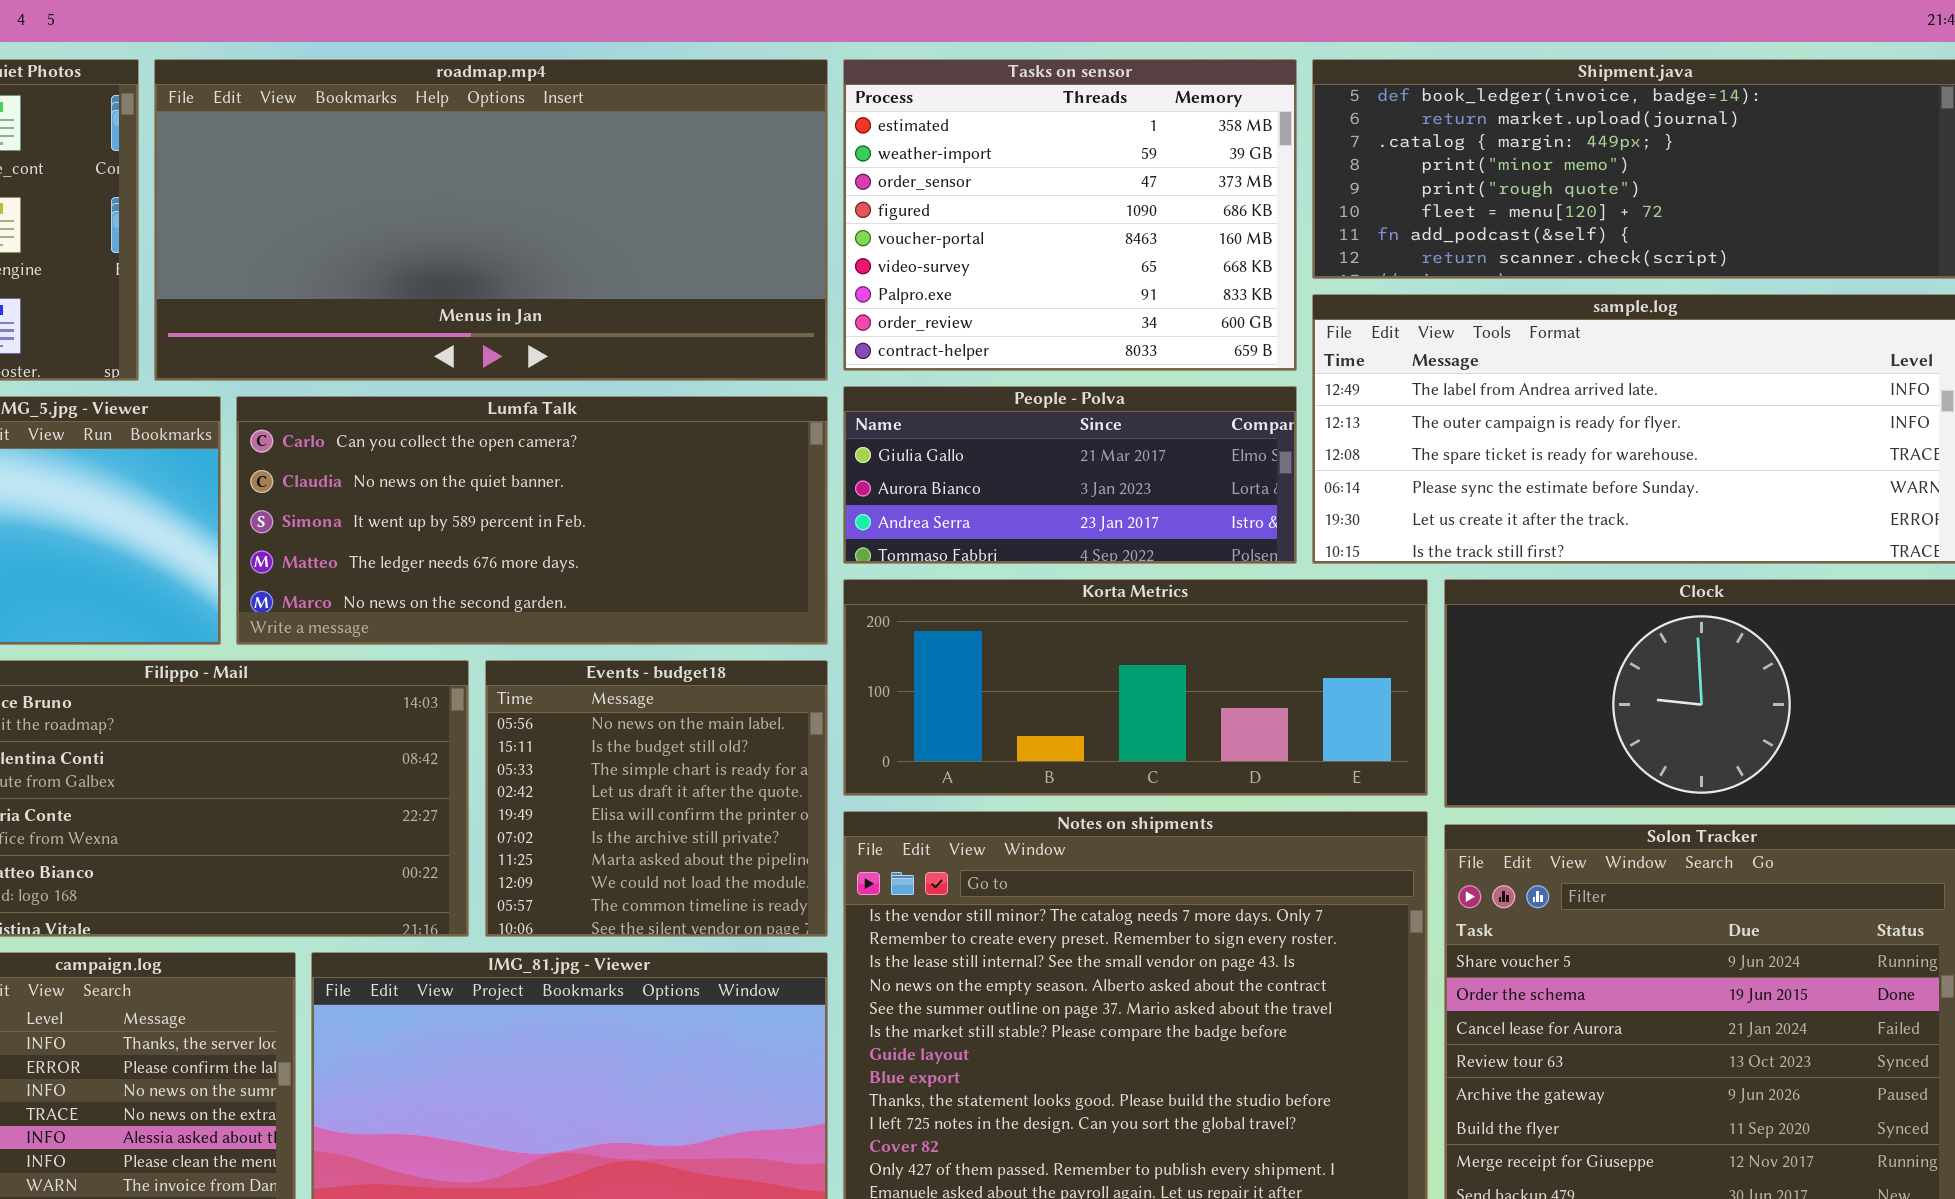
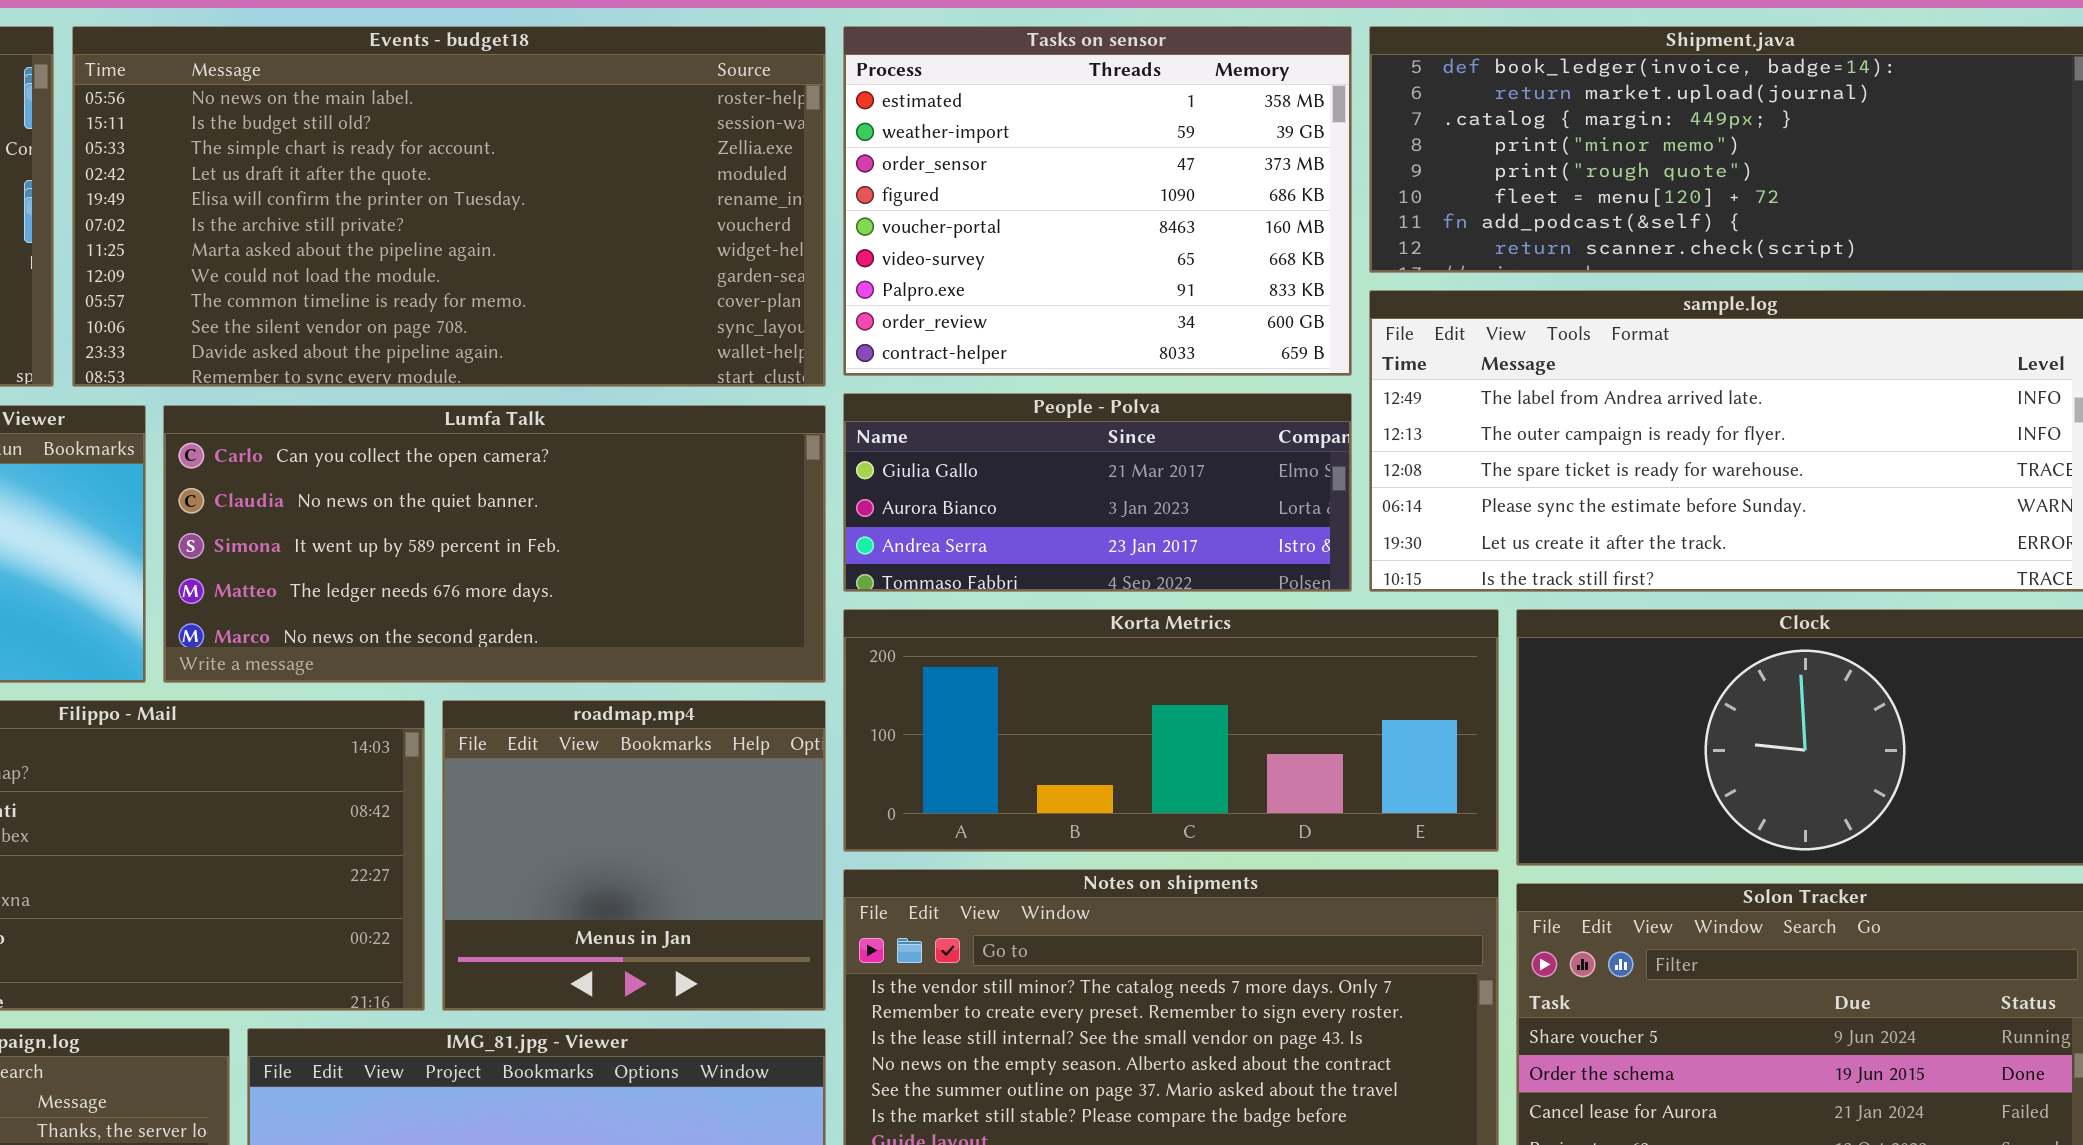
roadmap.mp4: [154,59,828,381] -> [442,700,826,1011], moved, resized
Events - budget18: [485,660,828,937] -> [72,26,826,387], moved, resized

